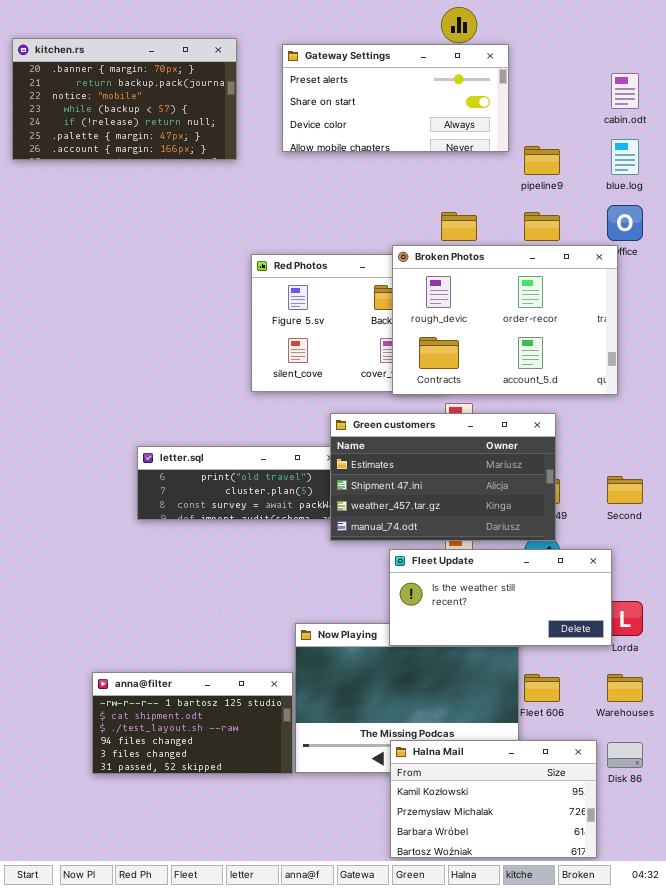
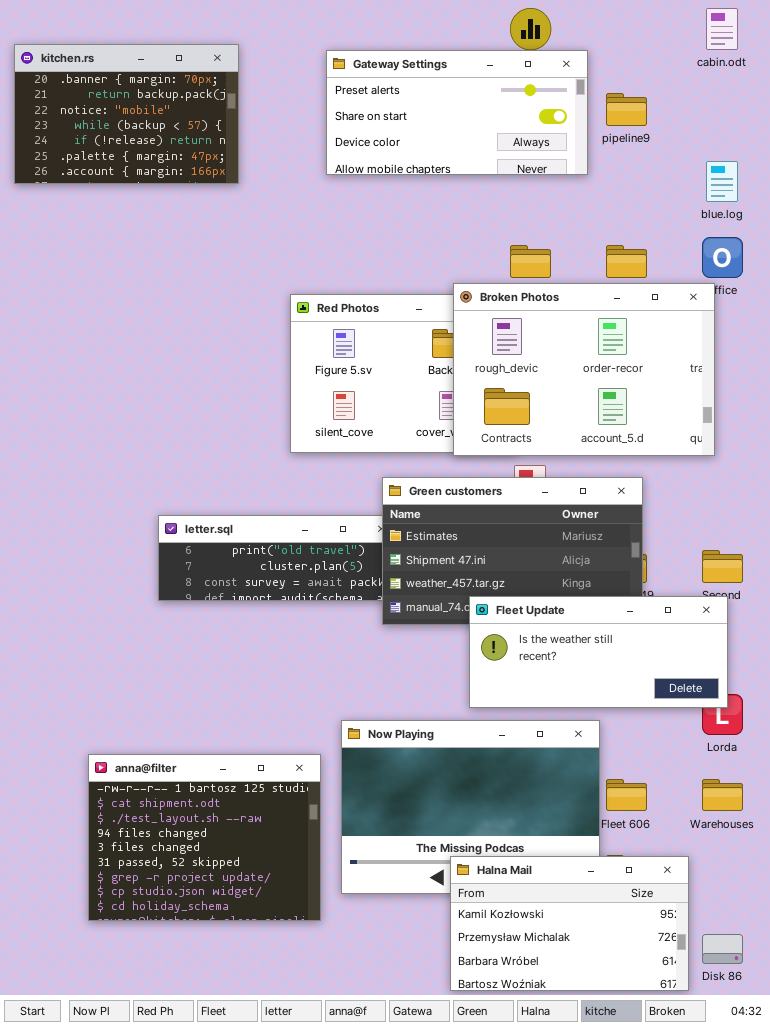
kitchen.rs: [12,38,237,160] -> [14,44,239,184], resized
cabin.odt: [611,73,639,109] -> [706,8,738,50], moved
pipeline9: [524,146,560,175] -> [606,93,647,126], moved
Fleet Update: [389,549,612,646] -> [469,596,728,708], moved
anna@filter: [92,672,293,774] -> [88,754,321,921], moved, resized
Disk 86: [607,742,643,768] -> [702,934,743,964], moved

